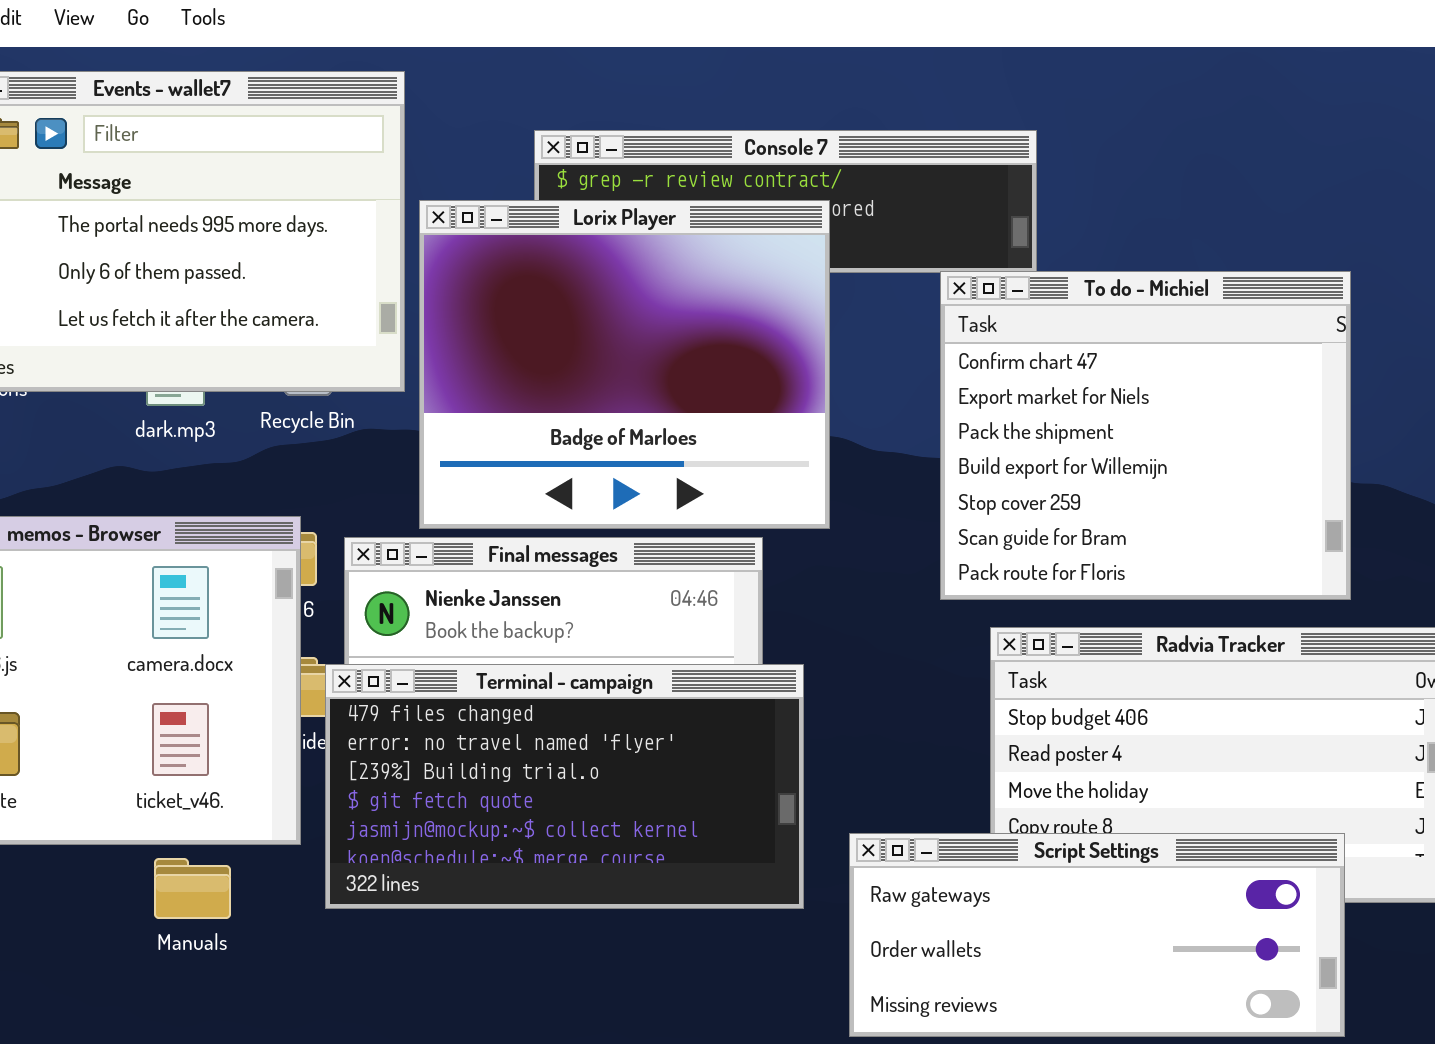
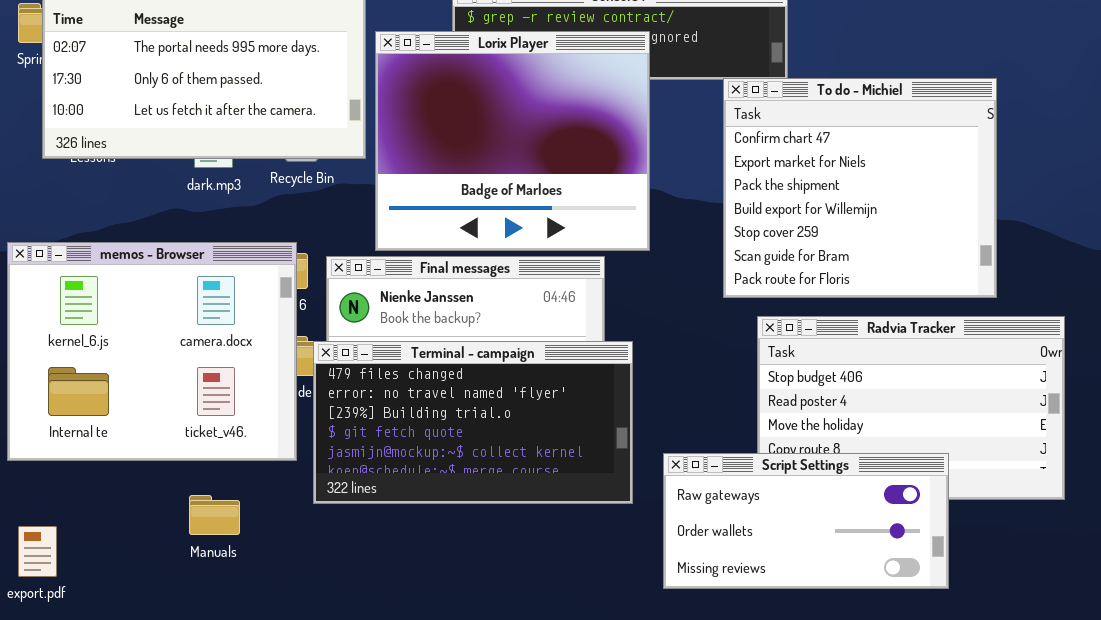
Script Settings: [849,833,1345,1037] -> [663,453,949,589], resized
Manuals: [154,858,231,919] -> [189,495,240,535], moved

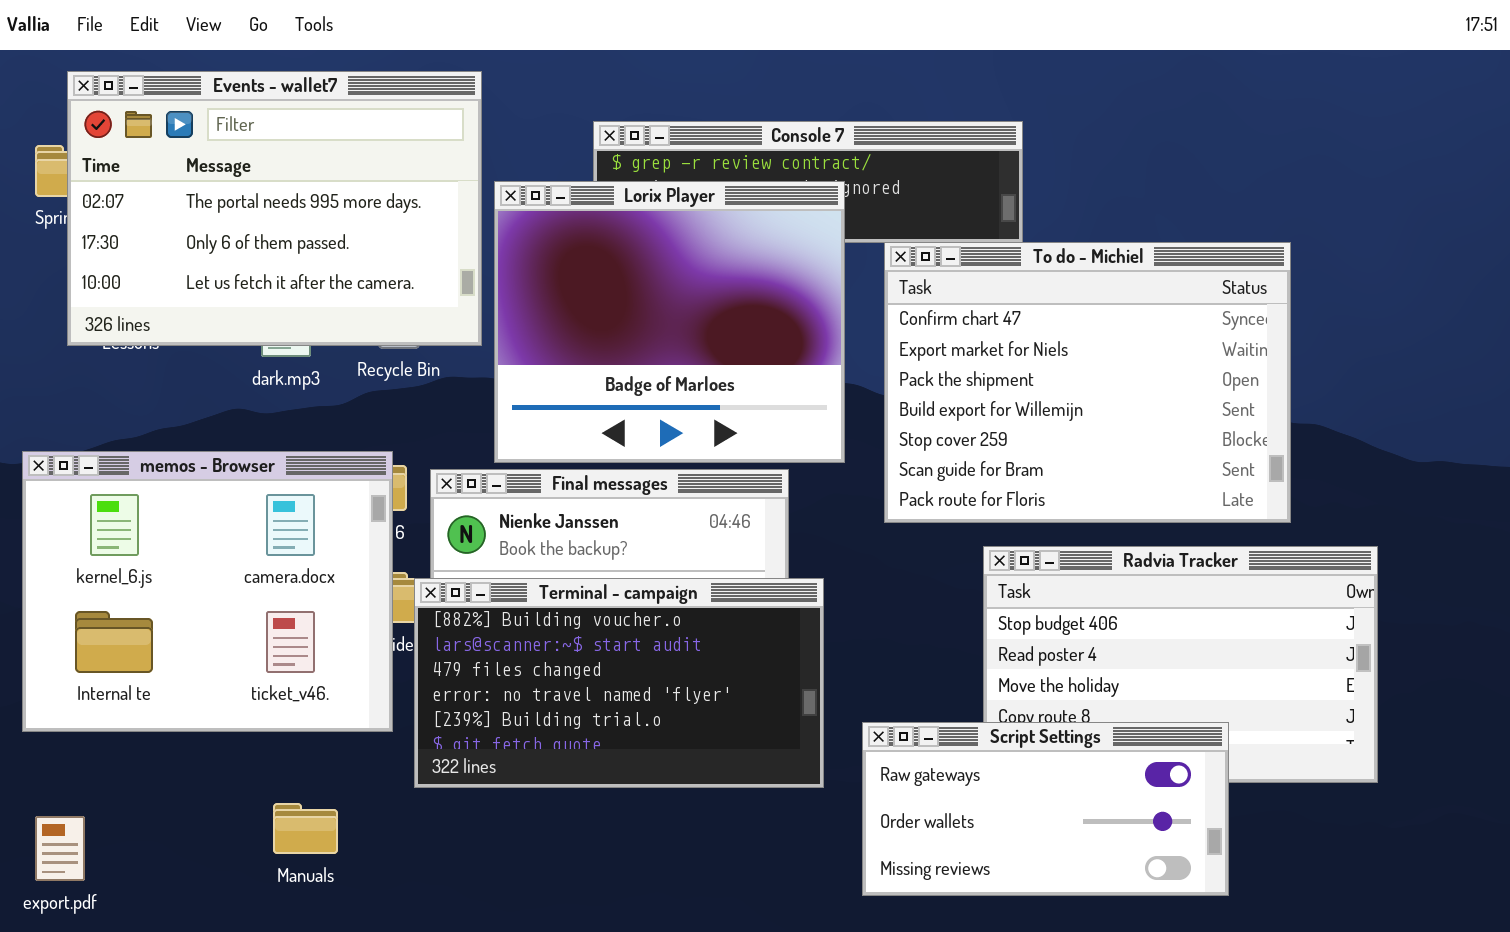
To do - Michiel: [723,78,997,298] -> [884,242,1291,523], resized
Terminal - campaign: [313,341,633,504] -> [414,578,824,788], scrolled up 2 rows
Manuals: [189,495,240,535] -> [273,803,338,854], moved

